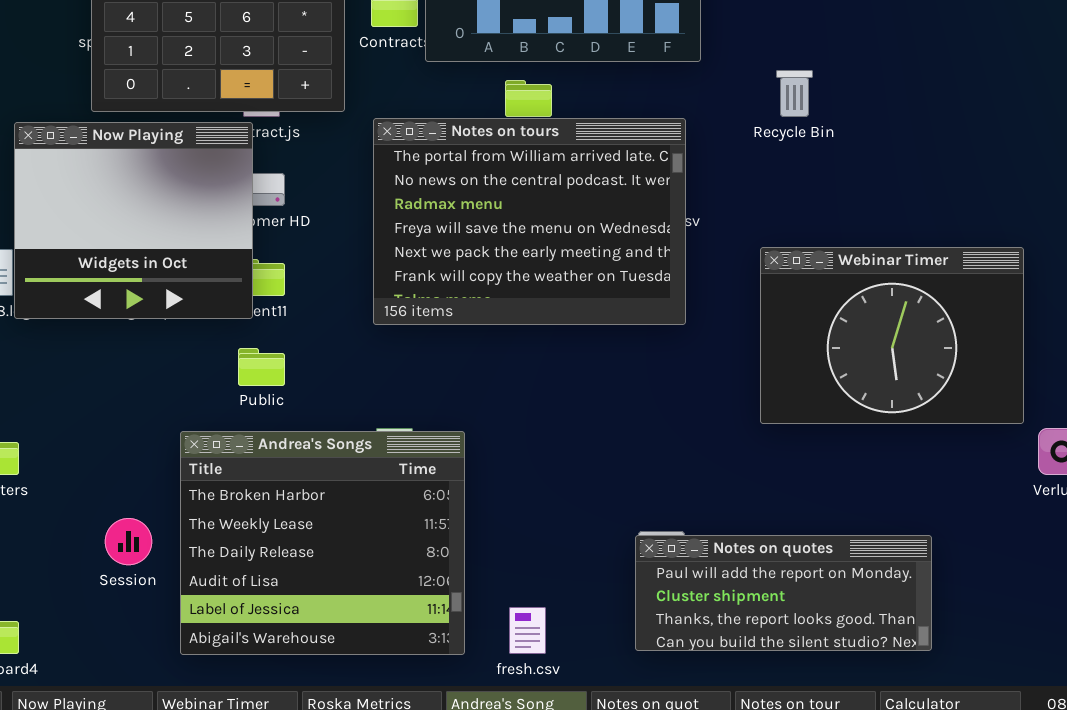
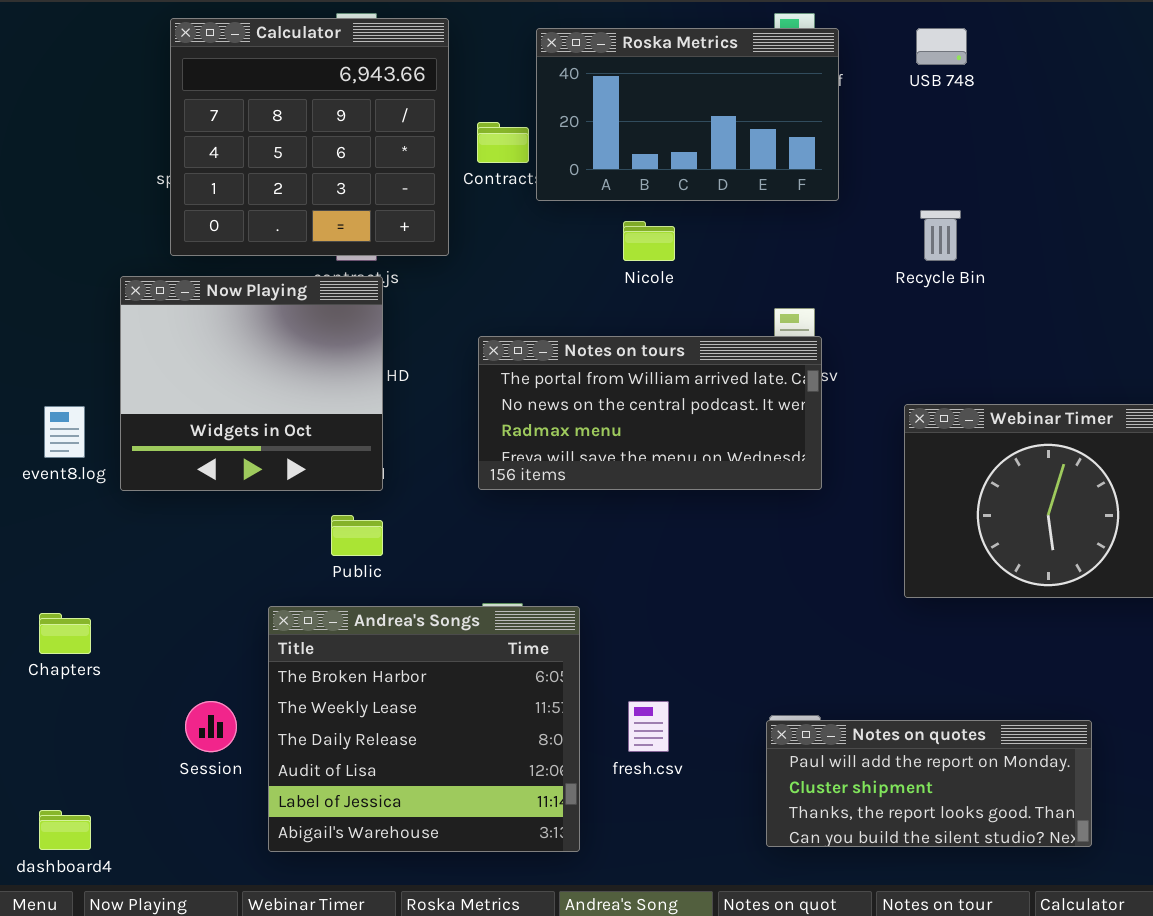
Notes on tours: [373,118,686,325] -> [478,336,822,490], resized
Now Playing: [14,122,253,319] -> [120,276,383,491], moved
fresh.csv: [509,607,546,654] -> [628,701,669,752], moved

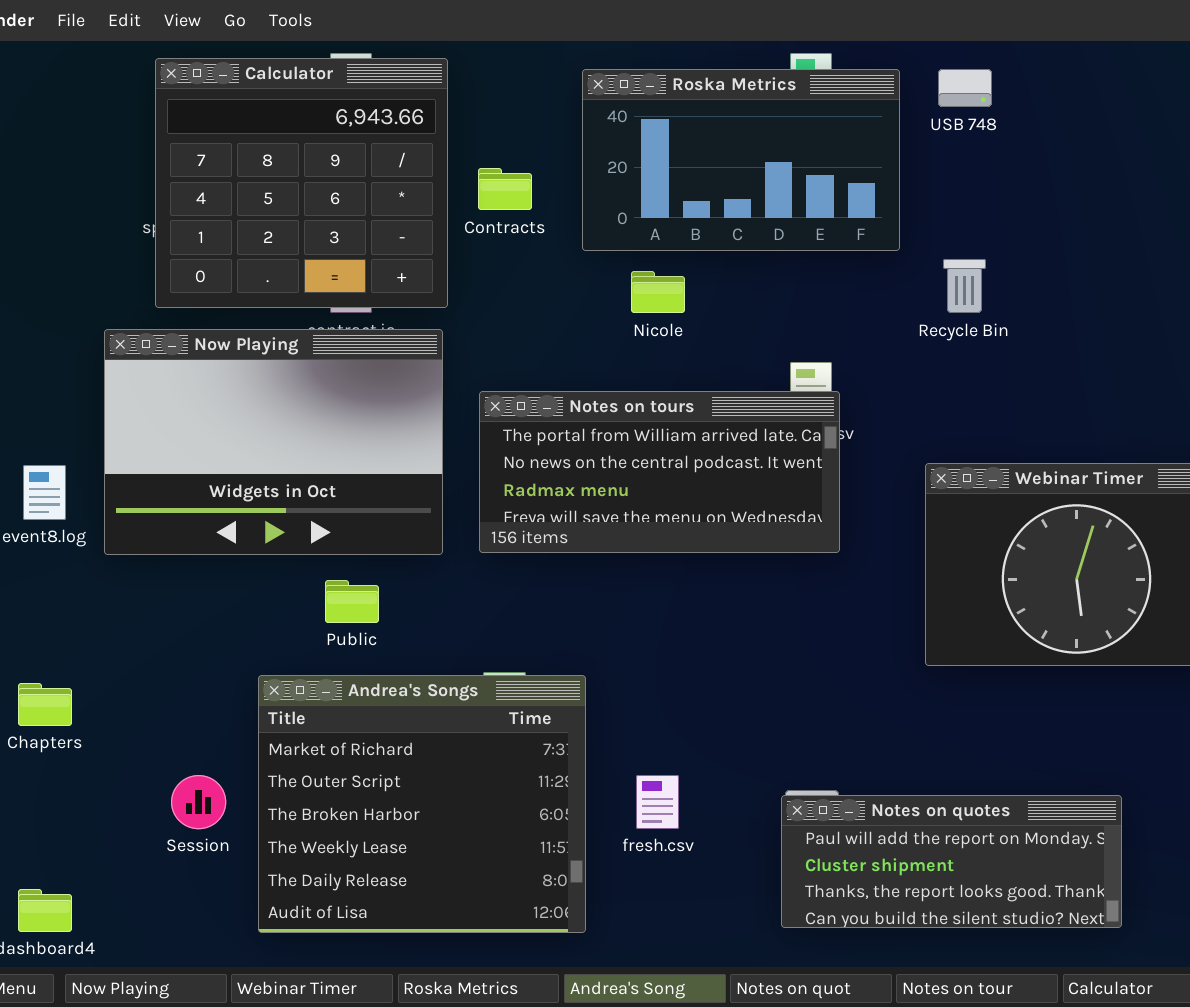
Roska Metrics: [536,28,839,201] -> [582,69,900,251], moved
Now Playing: [120,276,383,491] -> [104,329,443,555], resized
Andrea's Songs: [268,606,580,852] -> [258,675,586,933], scrolled up 2 rows

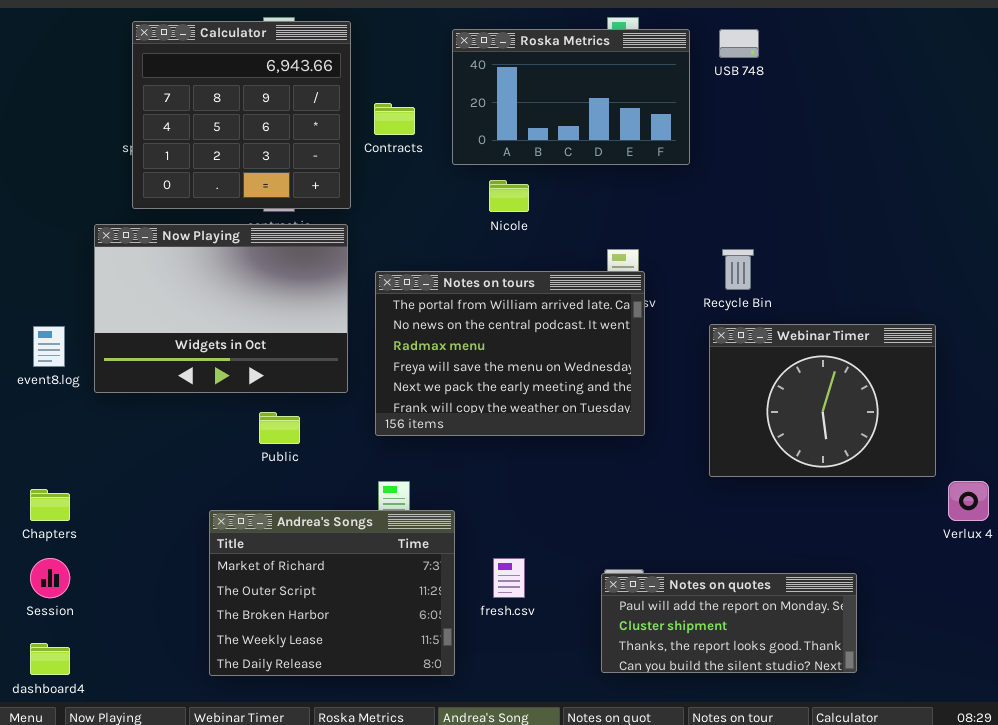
Recycle Bin: [943,259,986,313] -> [722,249,754,290], moved
Notes on tours: [479,391,840,553] -> [375,271,645,436], resized
Andrea's Songs: [258,675,586,933] -> [209,510,455,676], resized
Session: [171,775,226,829] -> [30,558,70,598], moved

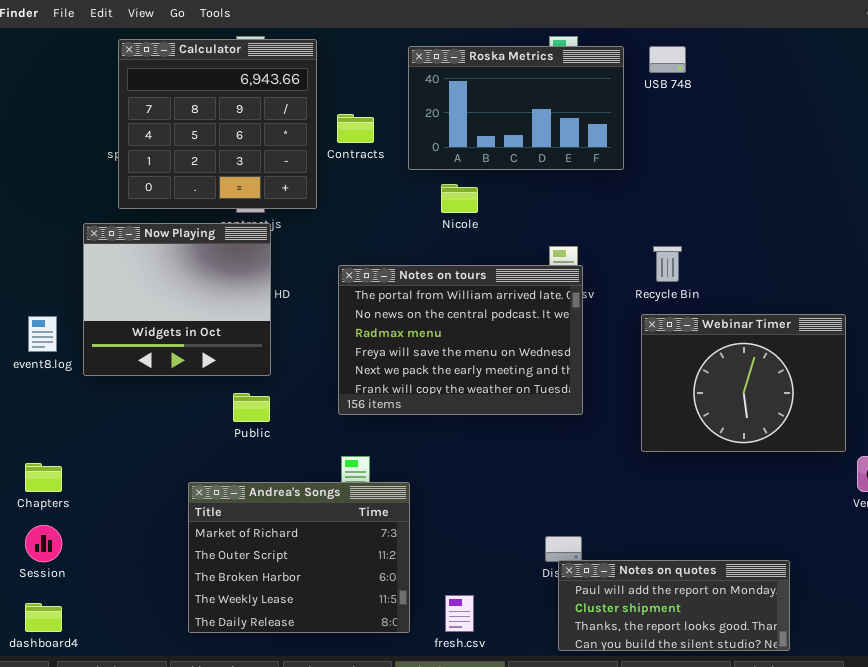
Now Playing: [94,224,348,393] -> [83,223,271,376], resized
fresh.csv: [493,558,525,598] -> [445,595,474,632], moved
Notes on quotes: [601,573,857,673] -> [558,560,790,651], moved

